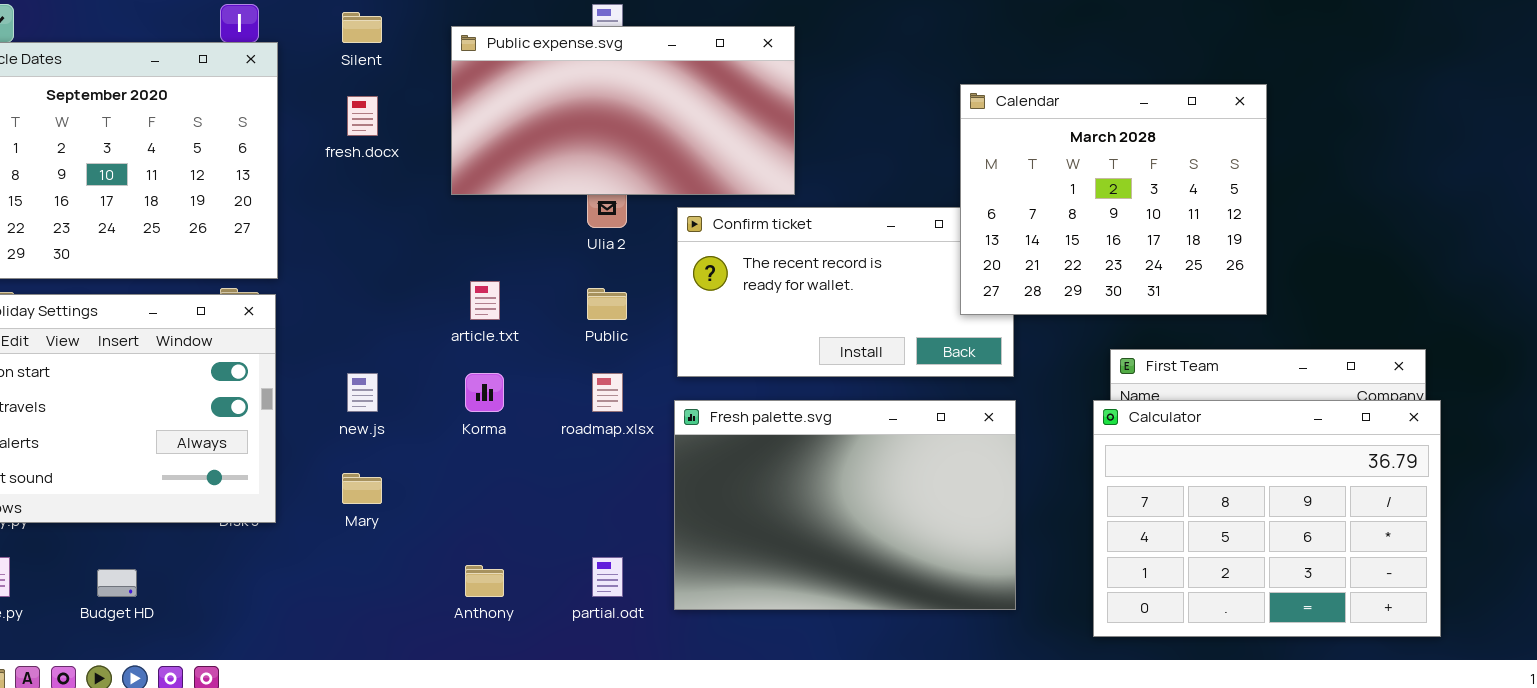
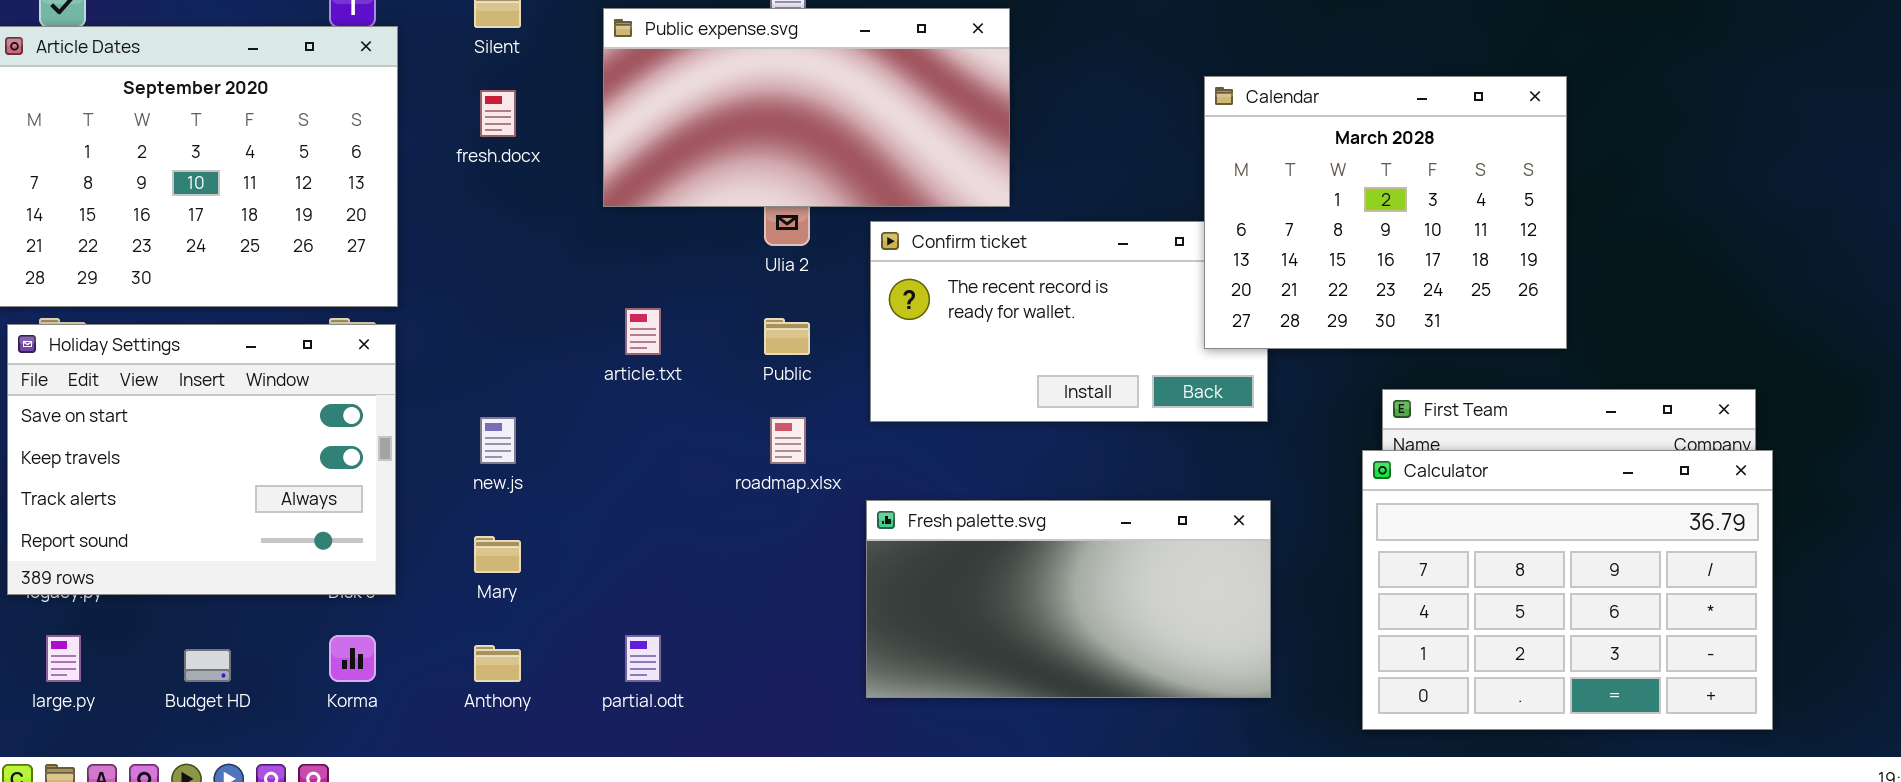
Korma: [465,373,504,412] -> [329,635,376,682], moved
Fresh palette.svg: [674,400,1016,610] -> [866,500,1271,698], resized
partial.odt: [592,557,623,597] -> [625,635,661,682], moved
Anthony: [465,565,504,597] -> [474,645,521,682], moved

